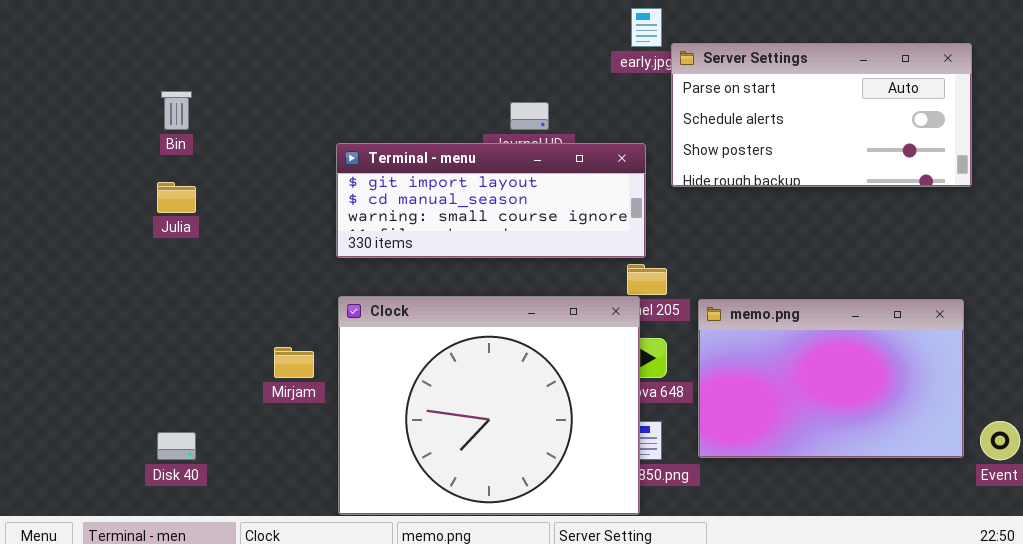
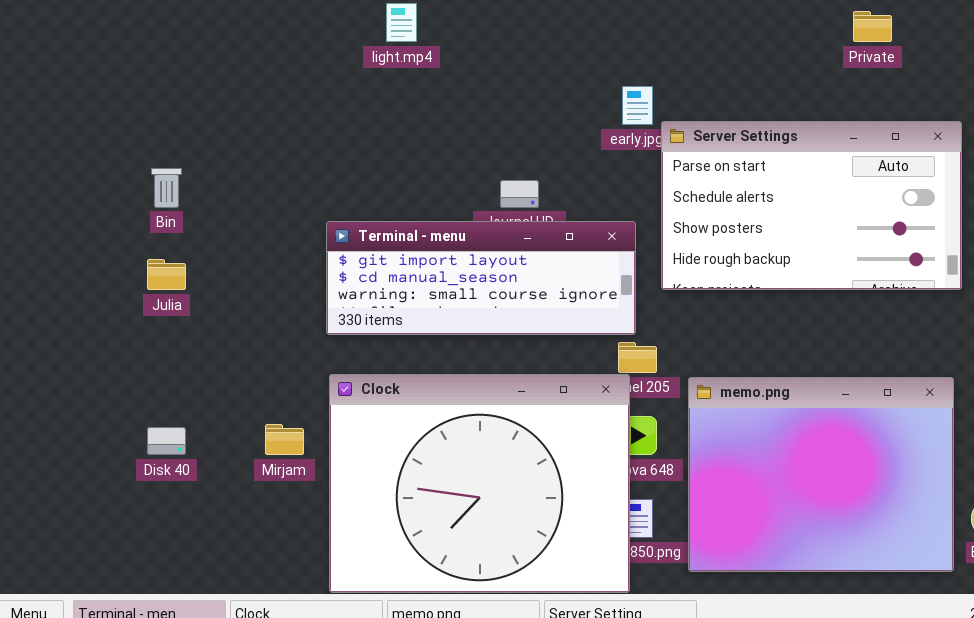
Server Settings: [671,43,972,187] -> [661,121,962,290], resized
memo.png: [698,299,964,458] -> [688,377,954,572], resized
Disk 40: [157,432,196,460] -> [147,427,186,455], moved

